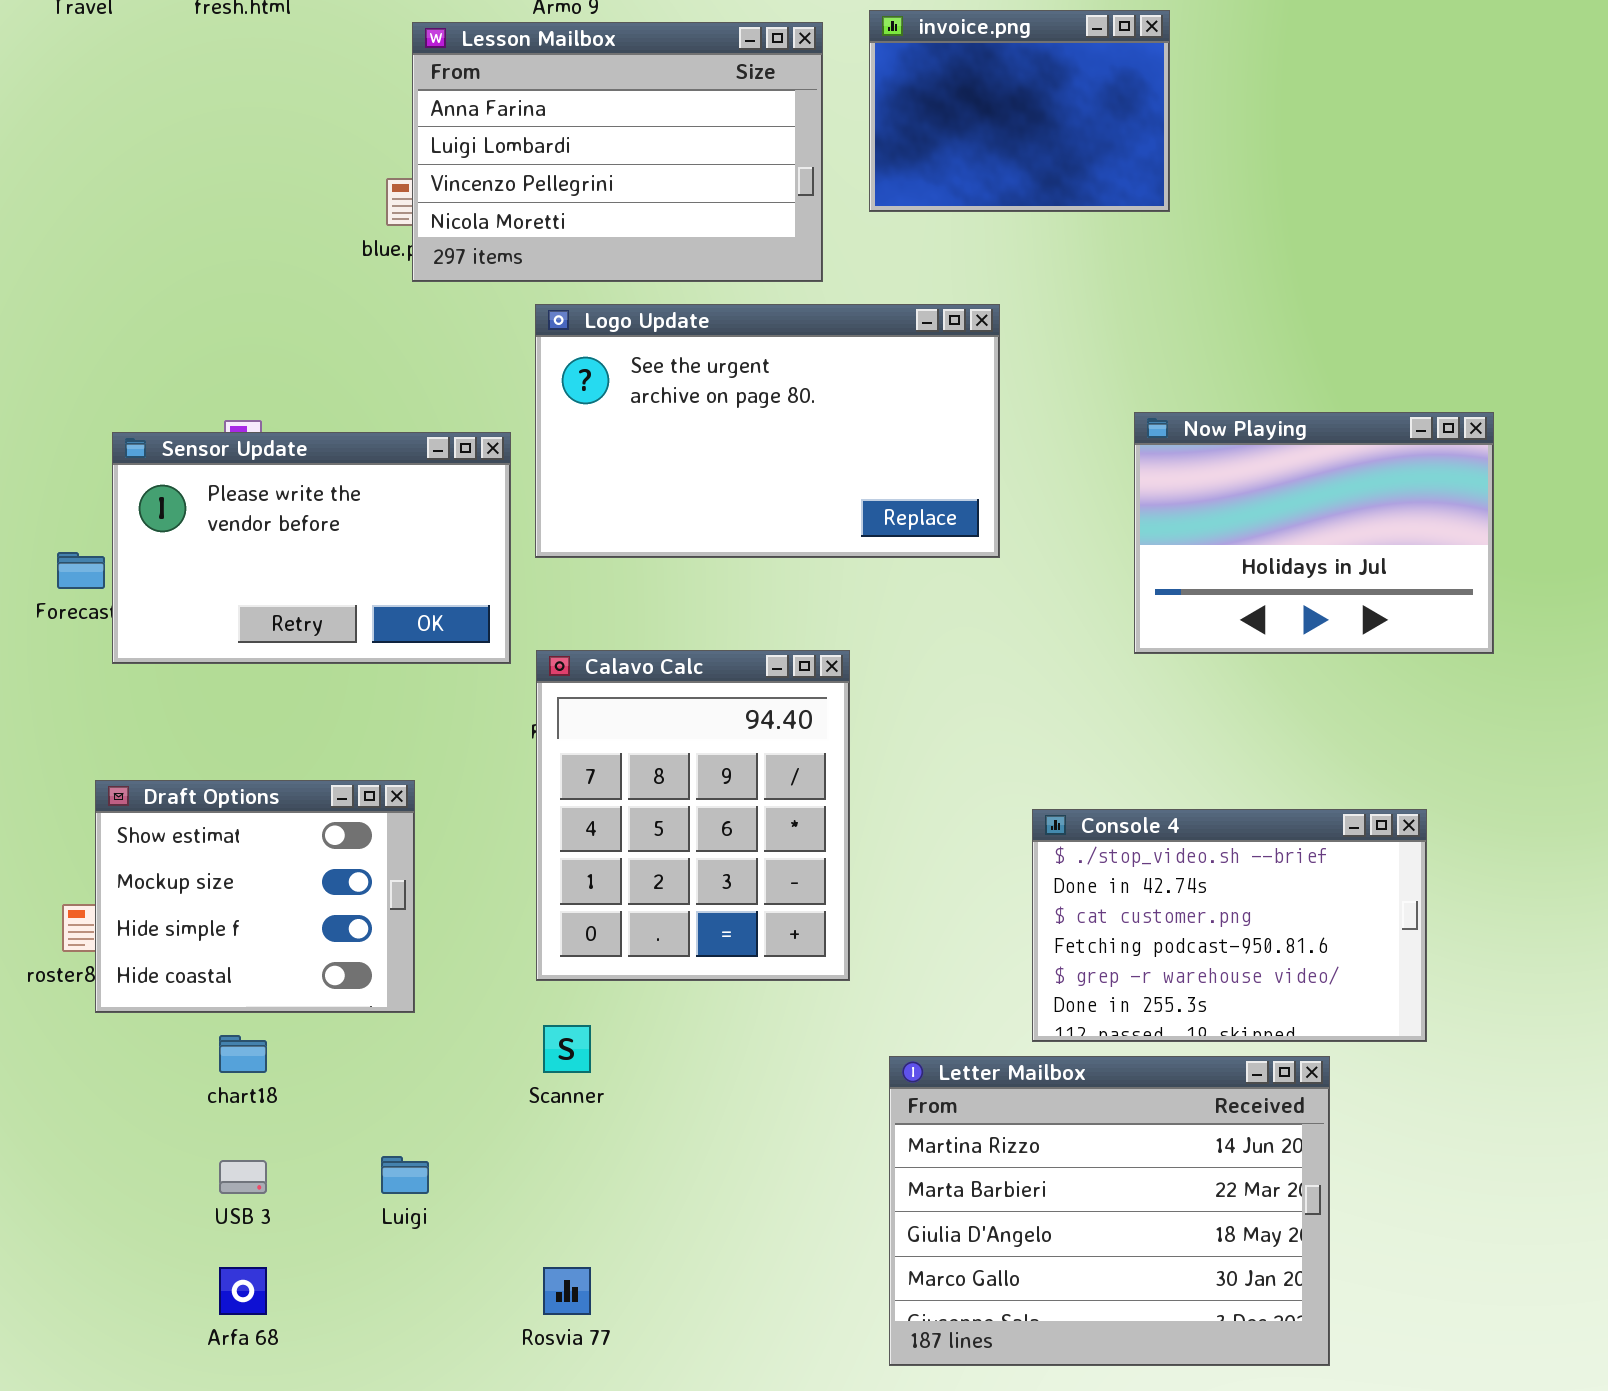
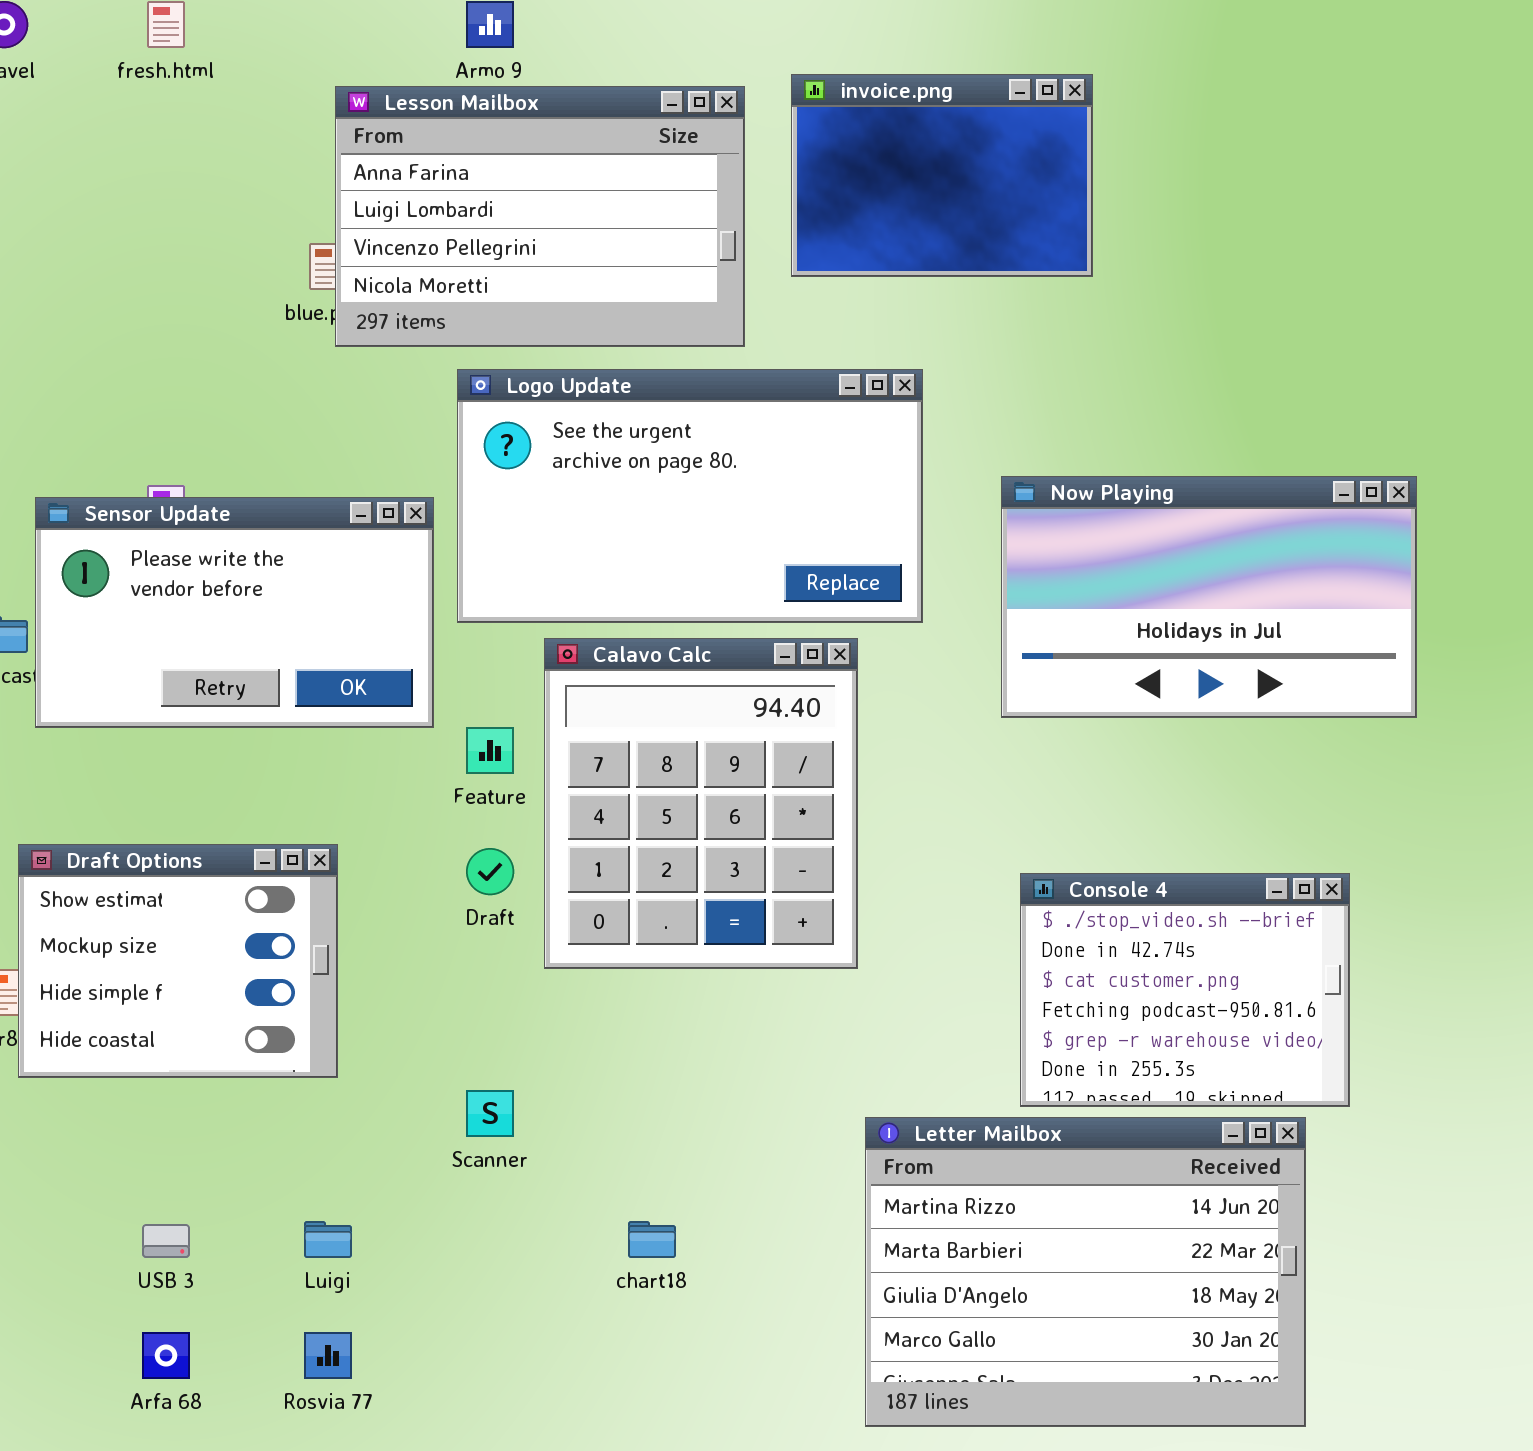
Now Playing: [1134,412,1494,654] -> [1001,476,1417,718], resized
Calavo Calc: [536,650,850,981] -> [544,638,858,969], moved
Console 4: [1032,809,1427,1042] -> [1020,873,1350,1107], resized
chart18: [219,1035,267,1073] -> [628,1221,676,1258], moved
Letter Mailbox: [889,1056,1330,1366] -> [865,1117,1306,1427], moved
Rosvia 77: [543,1267,591,1315] -> [304,1332,352,1379], moved

